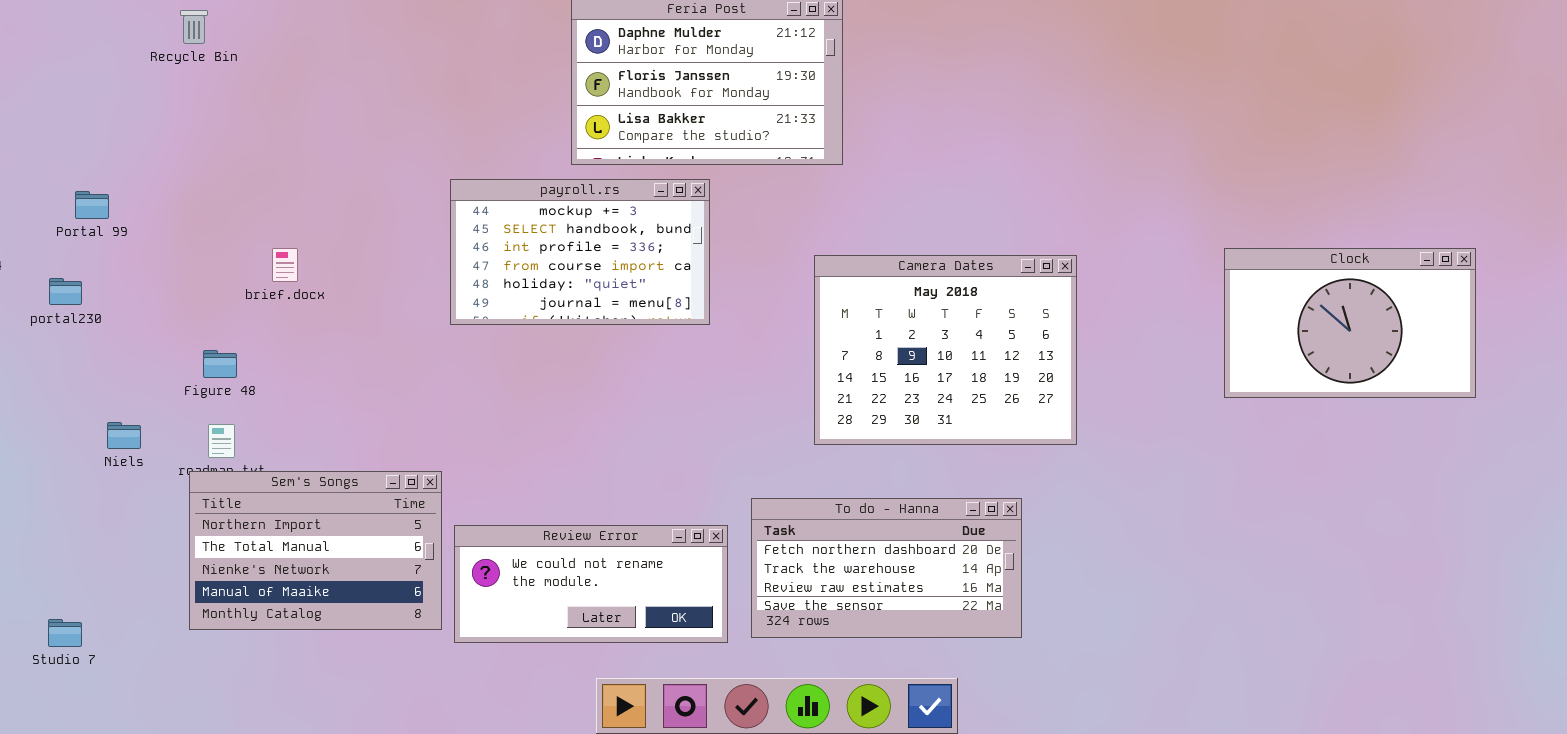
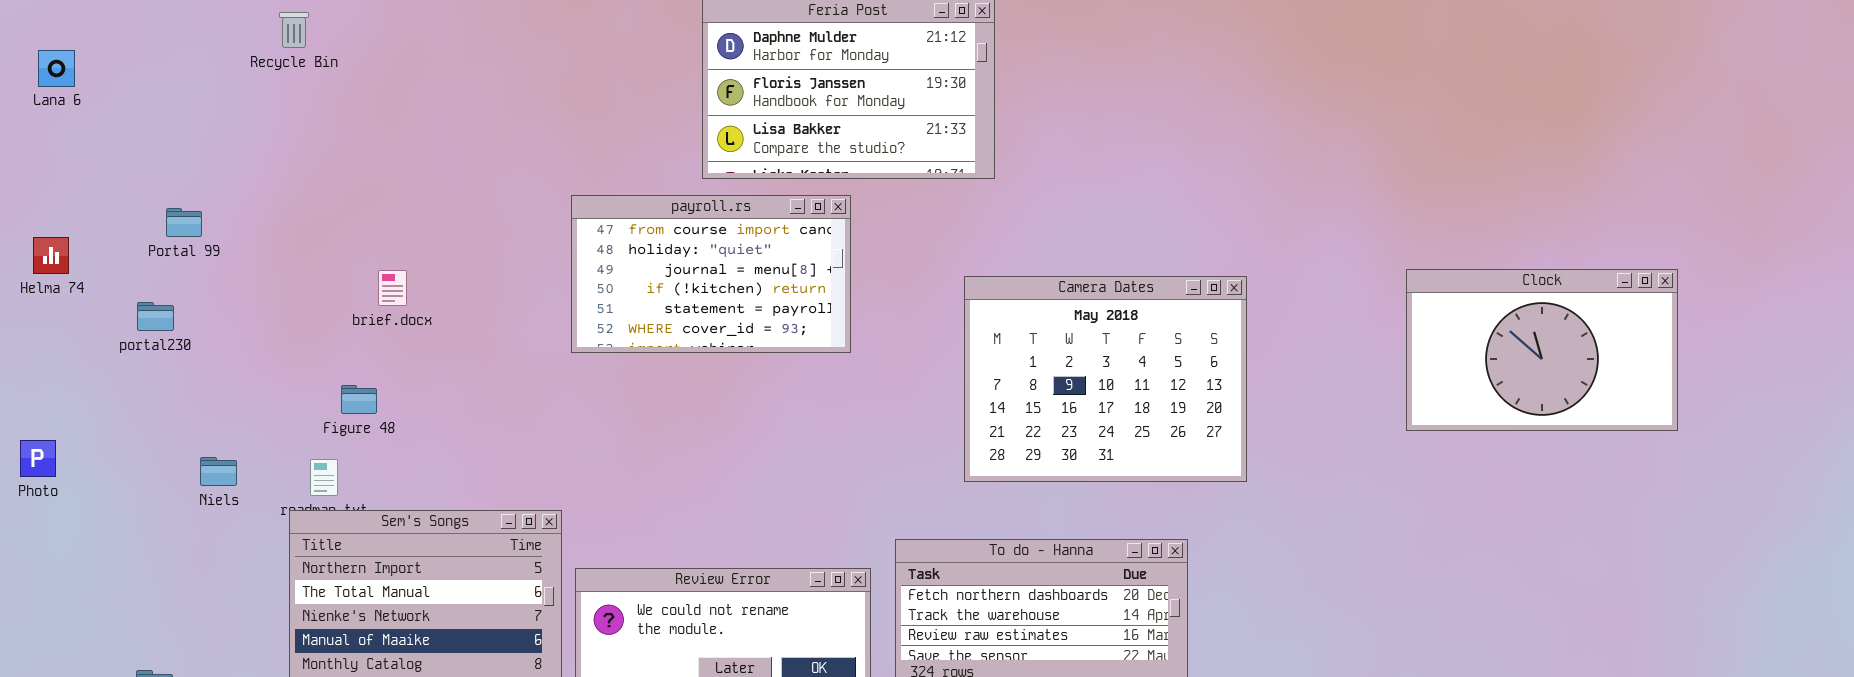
payroll.rs: [450,179,710,325] -> [571,195,851,353], scrolled down 3 rows
Figure 48: [203,350,237,378] -> [341,385,377,414], moved

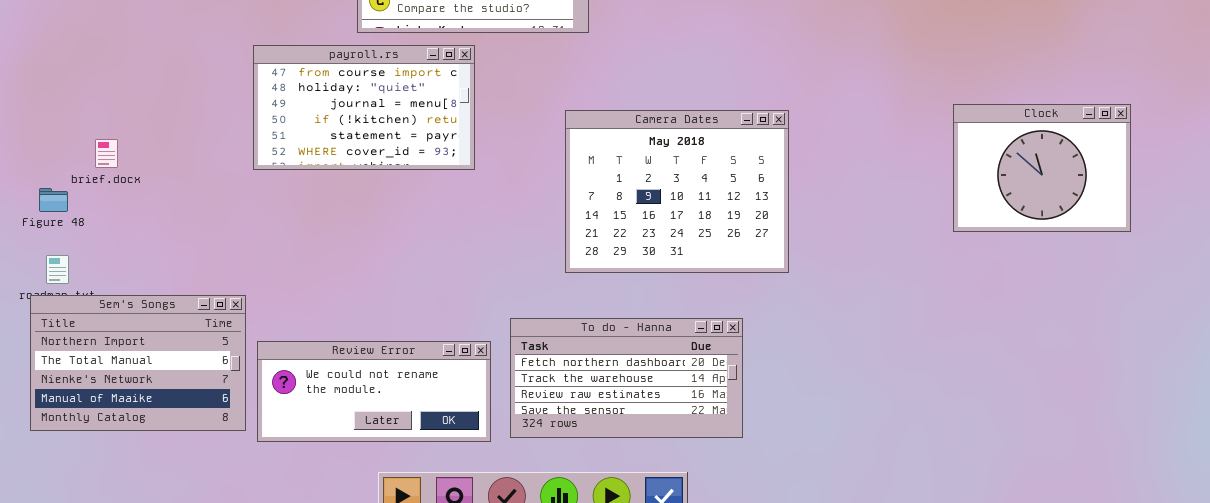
Clock: [1406,269,1678,431] -> [953,104,1131,232], resized
brief.docx: [378,270,407,306] -> [95,139,118,168], moved
Figure 48: [341,385,377,414] -> [39,188,68,212], moved

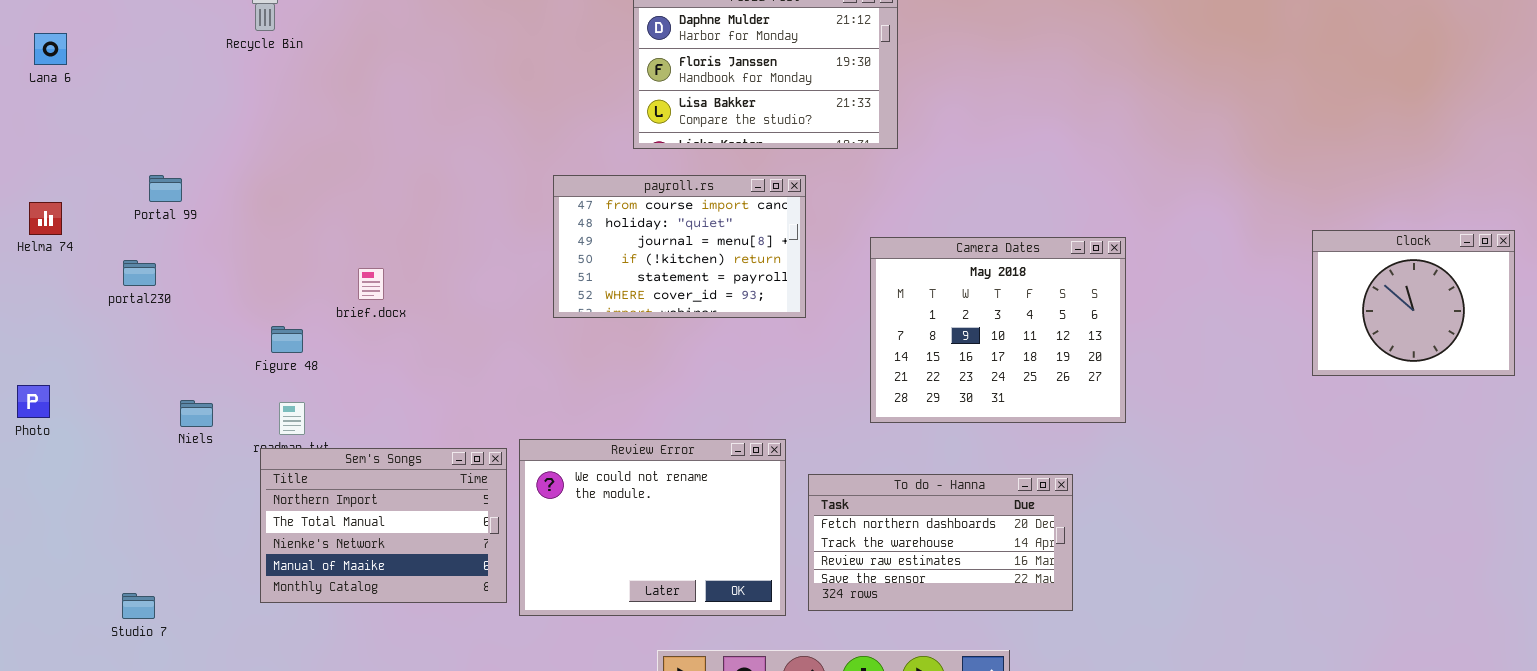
payroll.rs: [253,45,475,170] -> [553,175,806,318], moved
brief.docx: [95,139,118,168] -> [358,268,384,300], moved
Review Error: [257,341,491,442] -> [519,439,786,616], resized

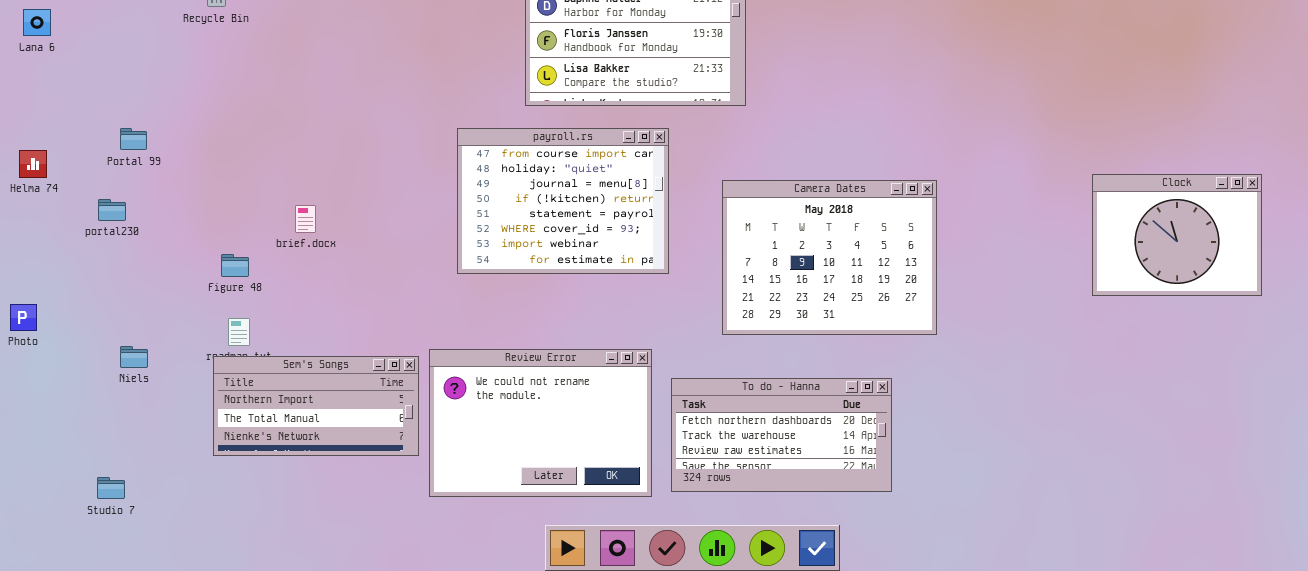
payroll.rs: [553,175,806,318] -> [457,128,669,274], resized
Niels: [180,400,213,427] -> [120,346,148,368], moved
Sem's Songs: [260,448,507,603] -> [213,356,419,456], resized

